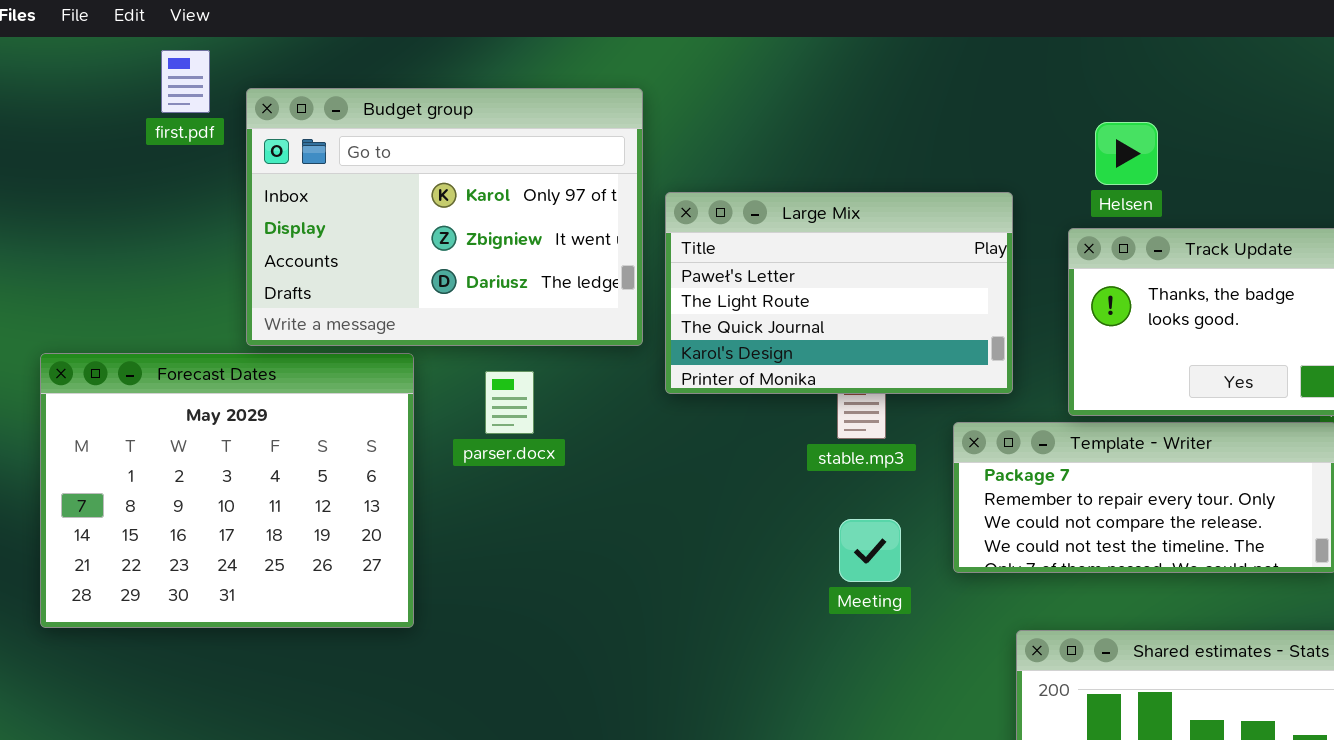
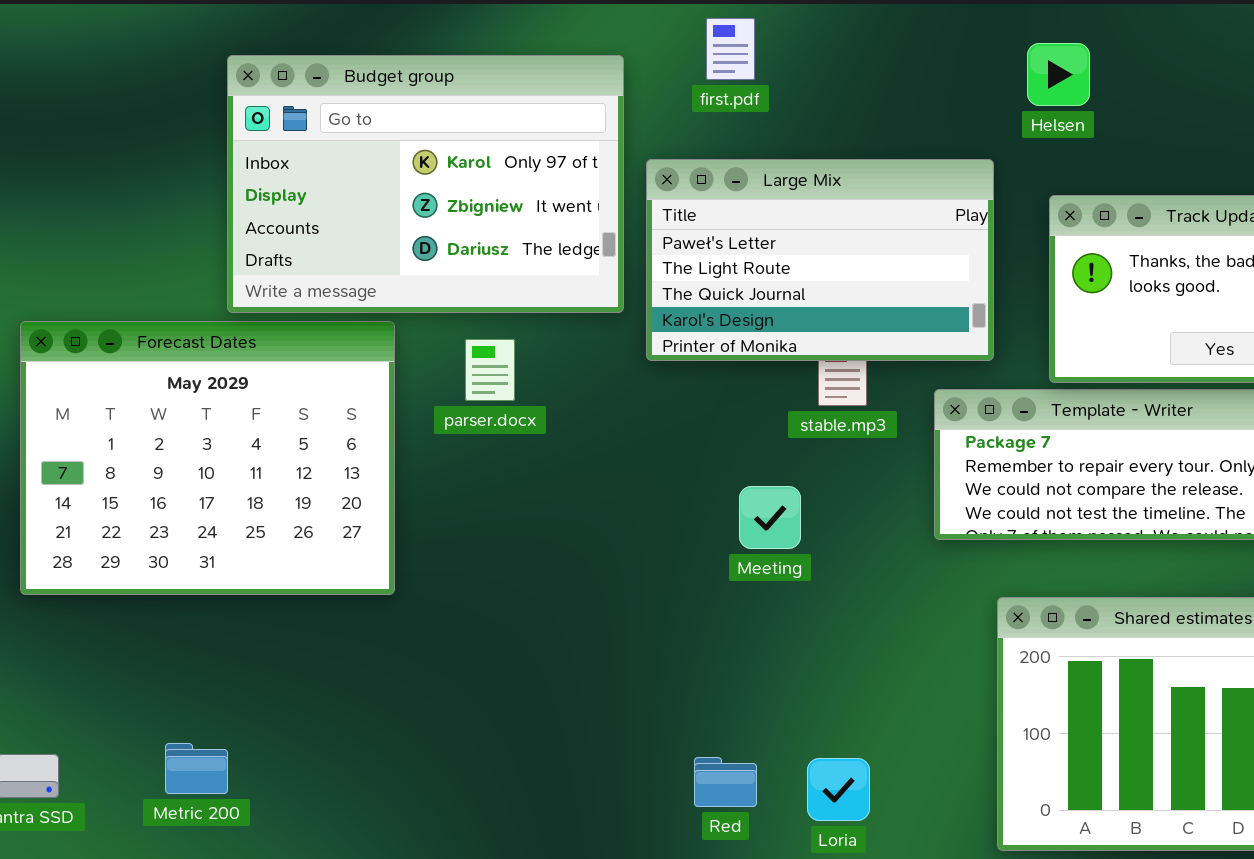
first.pdf: [161,50,210,113] -> [706,18,755,80], moved
Helsen: [1095,122,1158,185] -> [1027,43,1090,106], moved
Meeting: [839,519,901,582] -> [739,486,801,549], moved

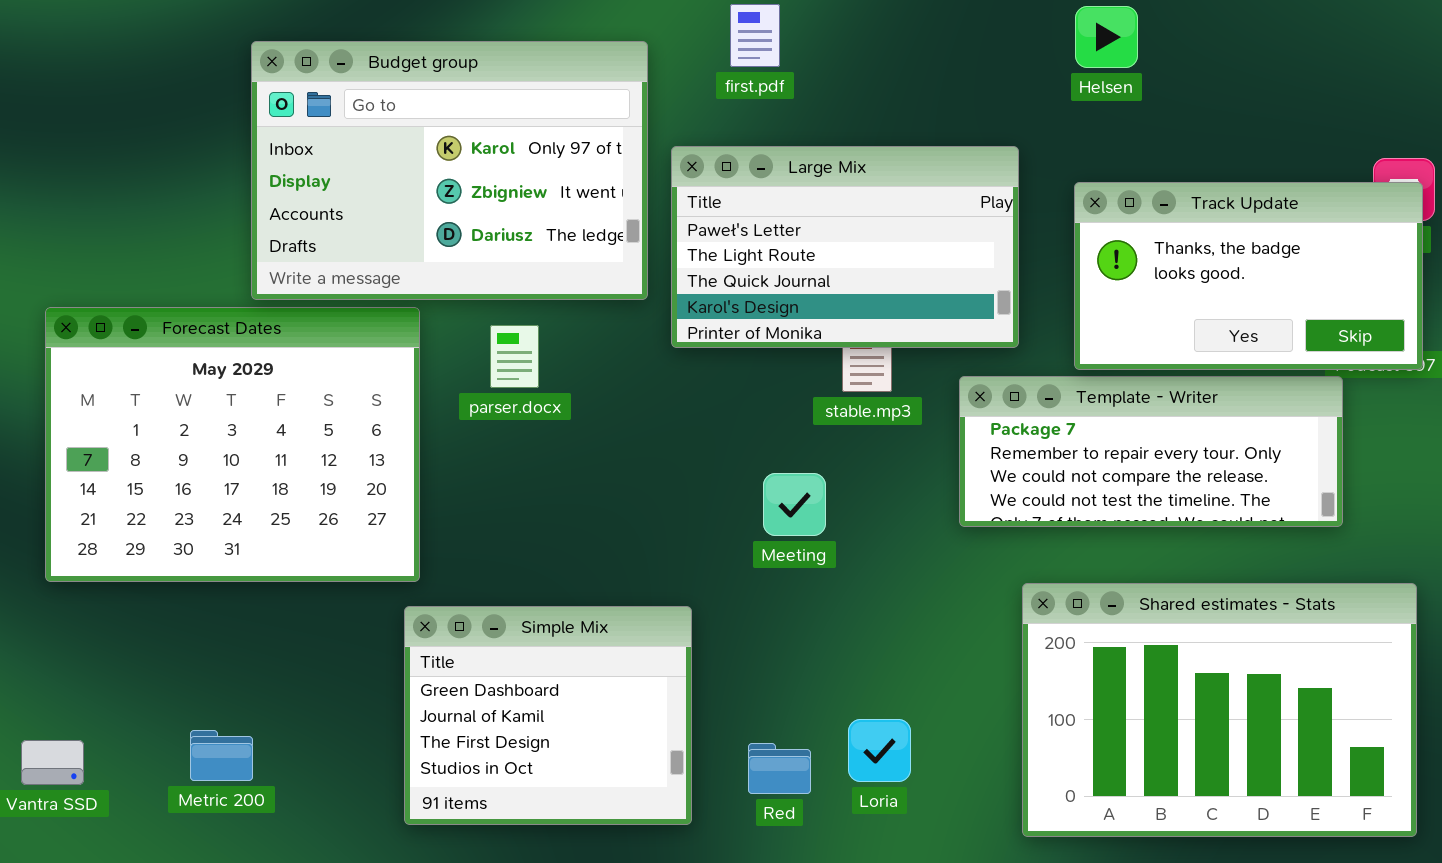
Helsen: [1027,43,1090,106] -> [1075,6,1138,68], moved
Simple Mix: none -> [404,606,692,825], opened
Red: [694,757,757,807] -> [748,743,811,794], moved
Loria: [807,758,870,821] -> [848,719,911,782], moved

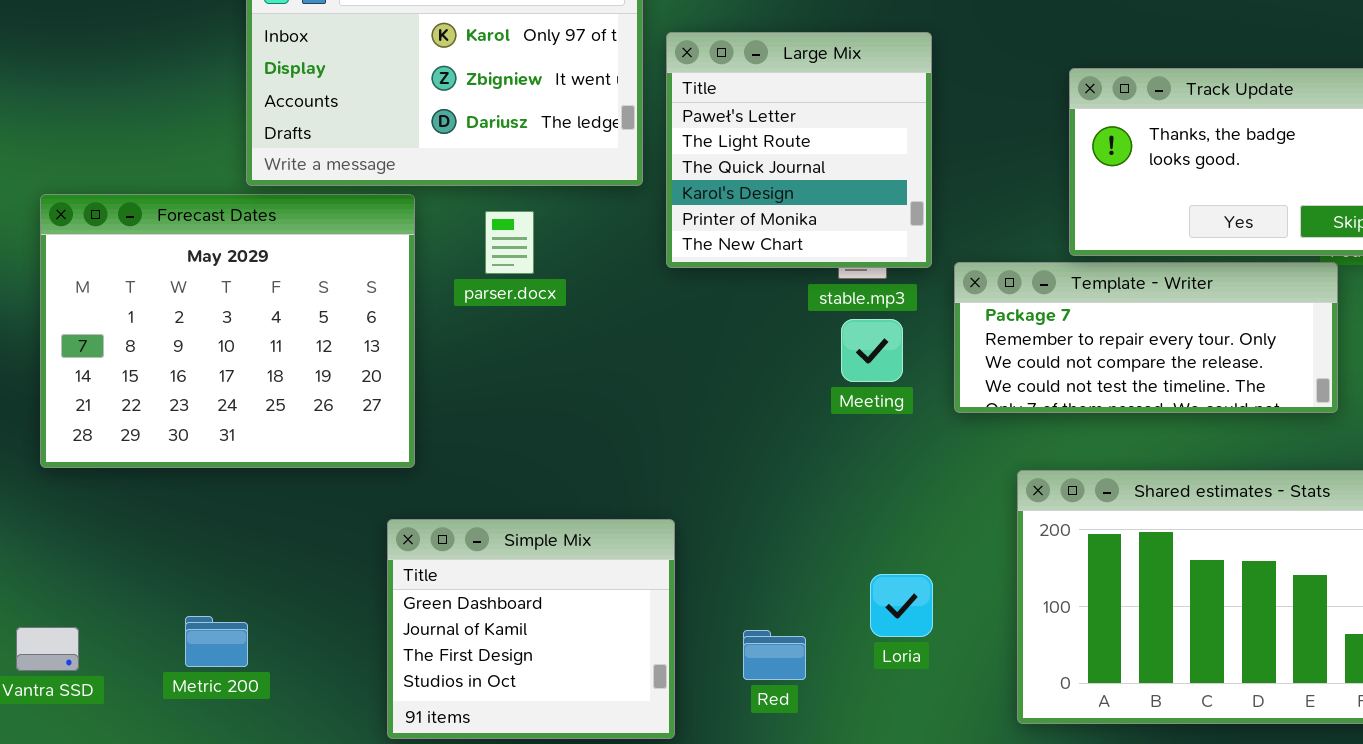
Large Mix: [671,146,1019,348] -> [666,32,932,268], resized
Meeting: [763,473,826,536] -> [841,319,903,382], moved
Simple Mix: [404,606,692,825] -> [387,519,675,739], moved
Loria: [848,719,911,782] -> [870,574,933,637], moved

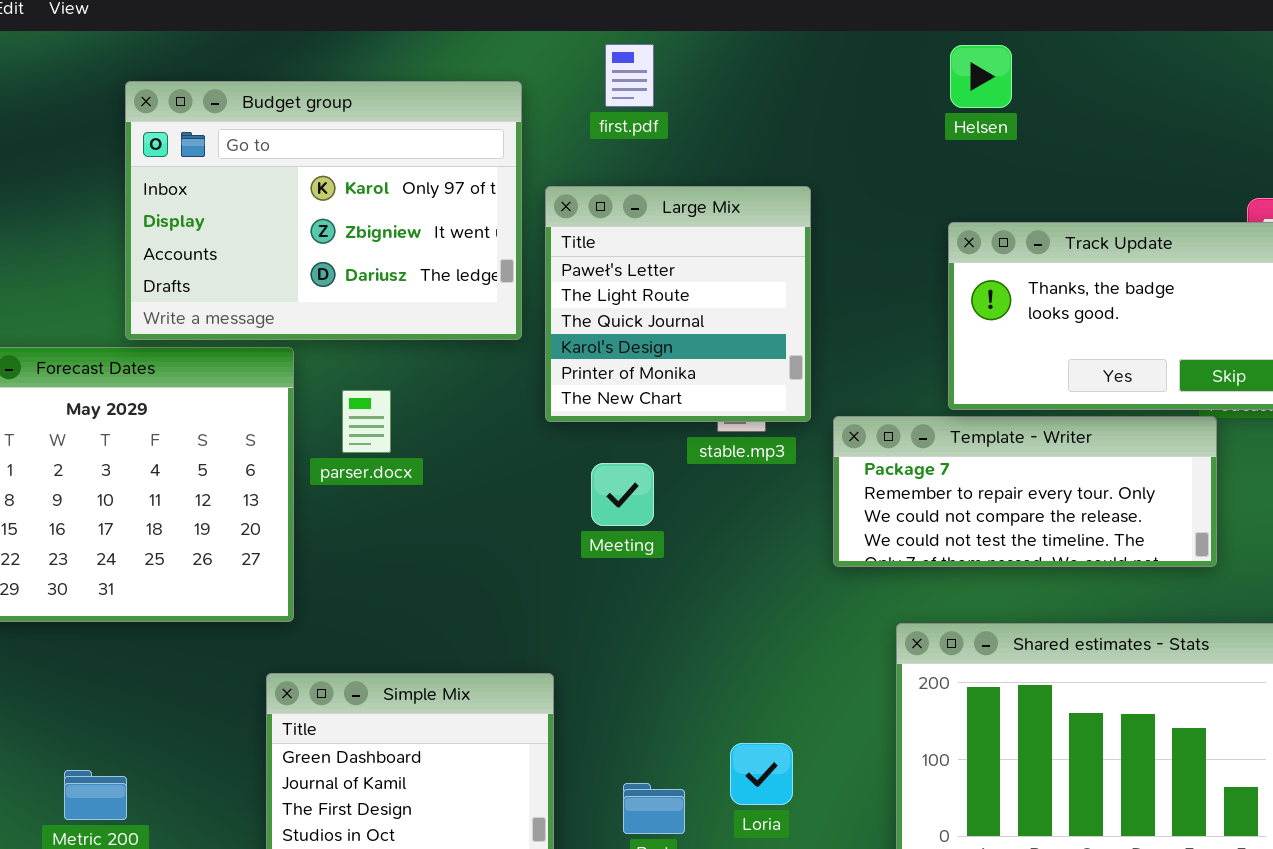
parser.docx: [485,211,534,274] -> [342,390,391,453], moved
Meeting: [841,319,903,382] -> [591,463,654,526], moved
Loria: [870,574,933,637] -> [730,743,793,805], moved

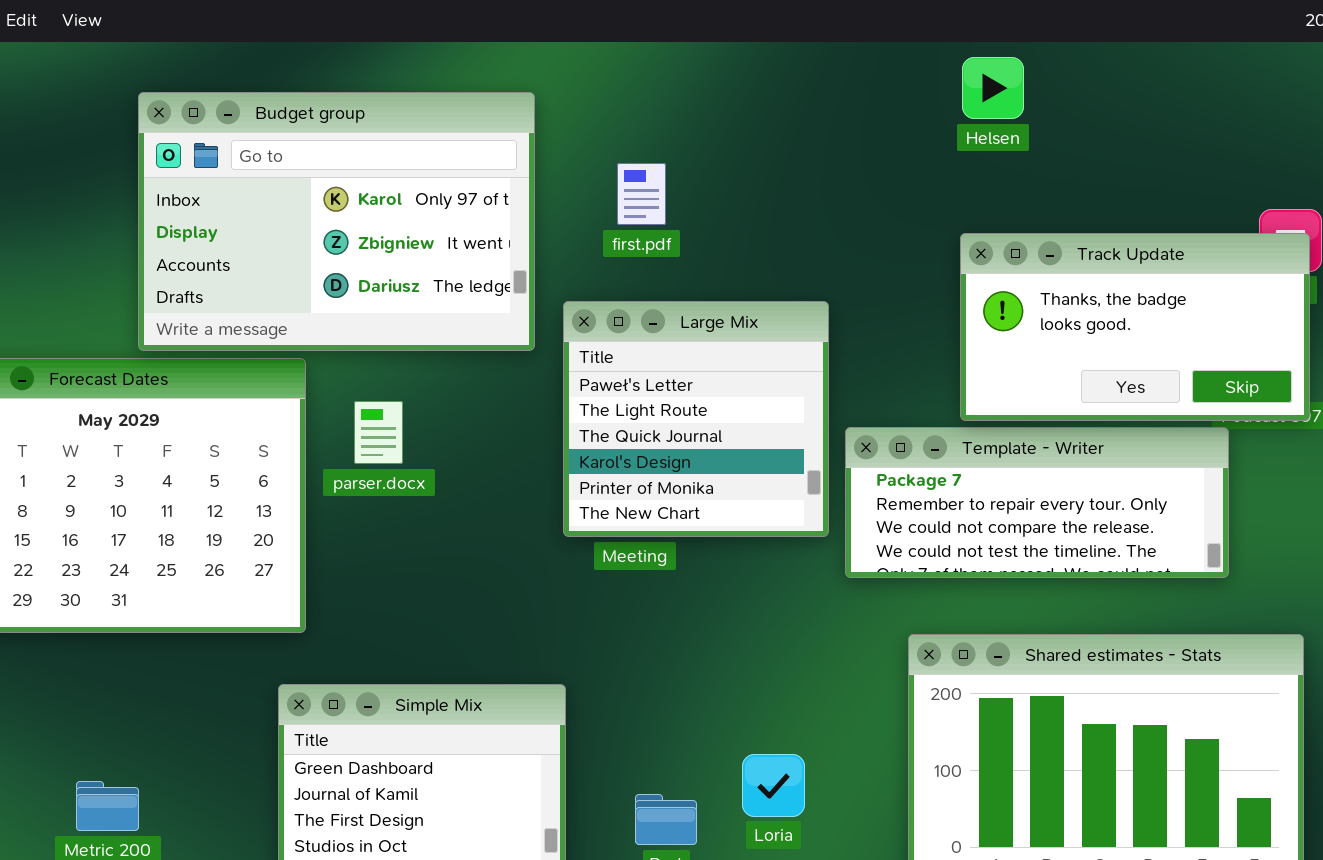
first.pdf: [605,44,654,107] -> [617,163,666,225], moved
Large Mix: [545,186,811,422] -> [563,301,829,537], moved

